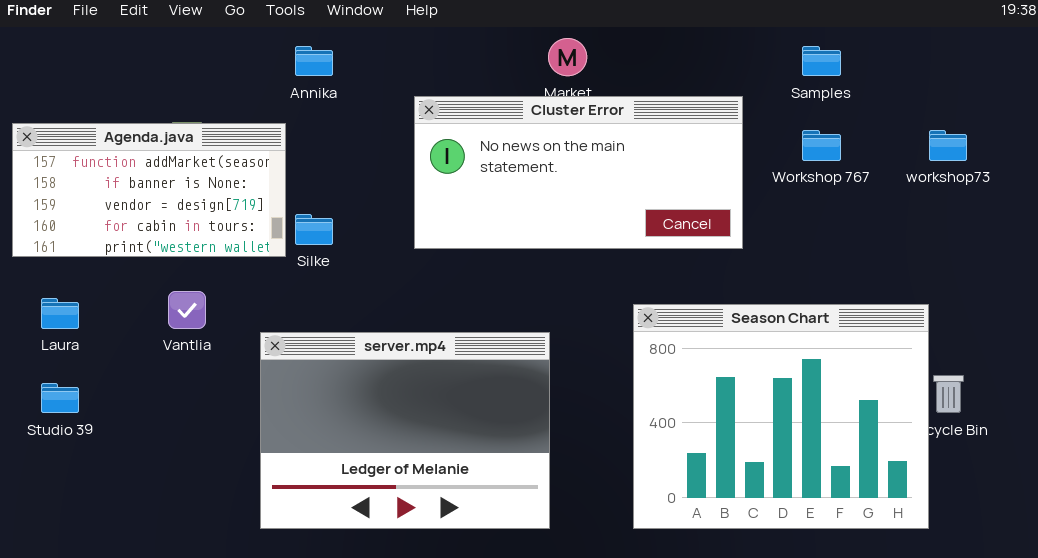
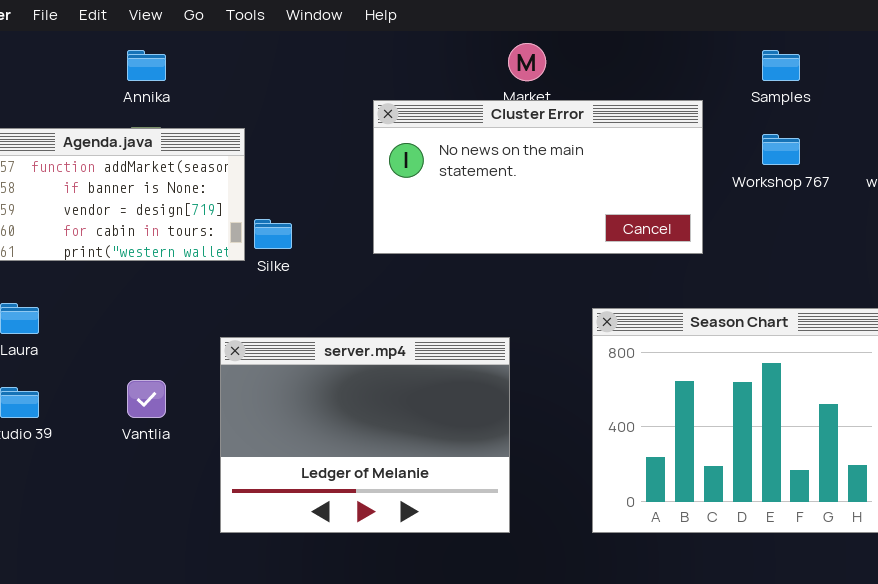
Annika: [295,46,333,76] -> [127,50,166,81], moved
Vantlia: [168,291,206,329] -> [127,380,166,418], moved

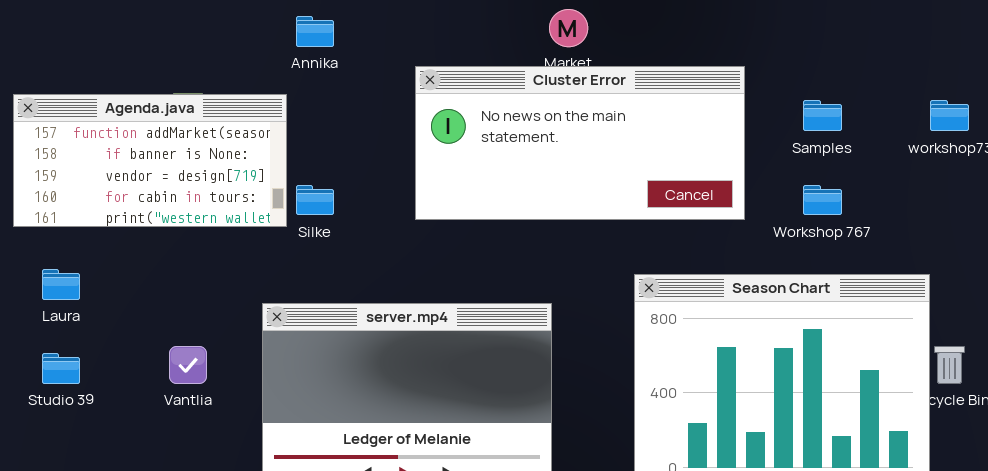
Annika: [127,50,166,81] -> [296,16,334,47], moved
Samples: [762,50,800,81] -> [803,100,842,131], moved
Workshop 767: [762,134,800,165] -> [803,185,842,215], moved

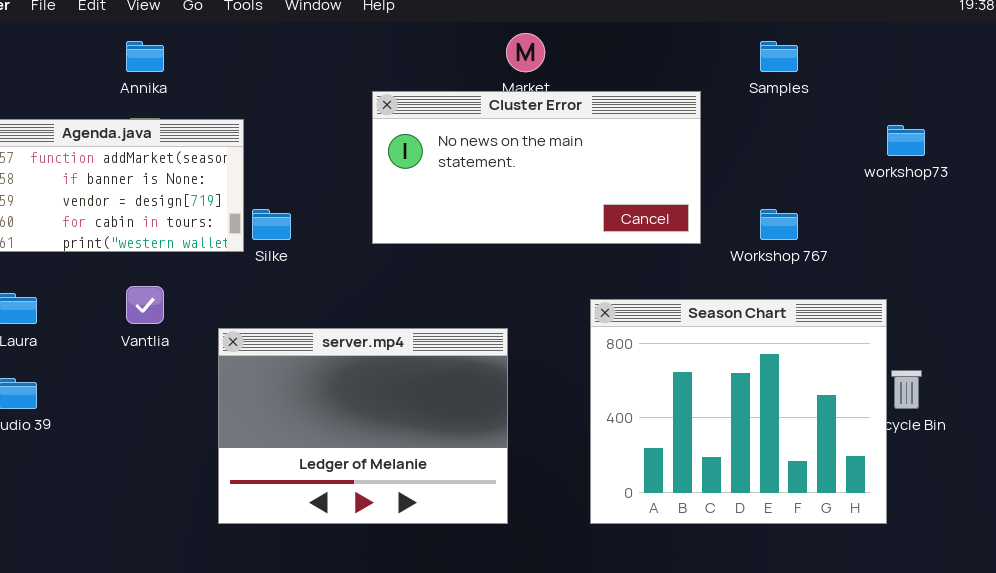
Annika: [296,16,334,47] -> [126,41,164,72], moved
Samples: [803,100,842,131] -> [760,41,798,72], moved
Vantlia: [169,346,207,384] -> [126,286,164,324], moved

